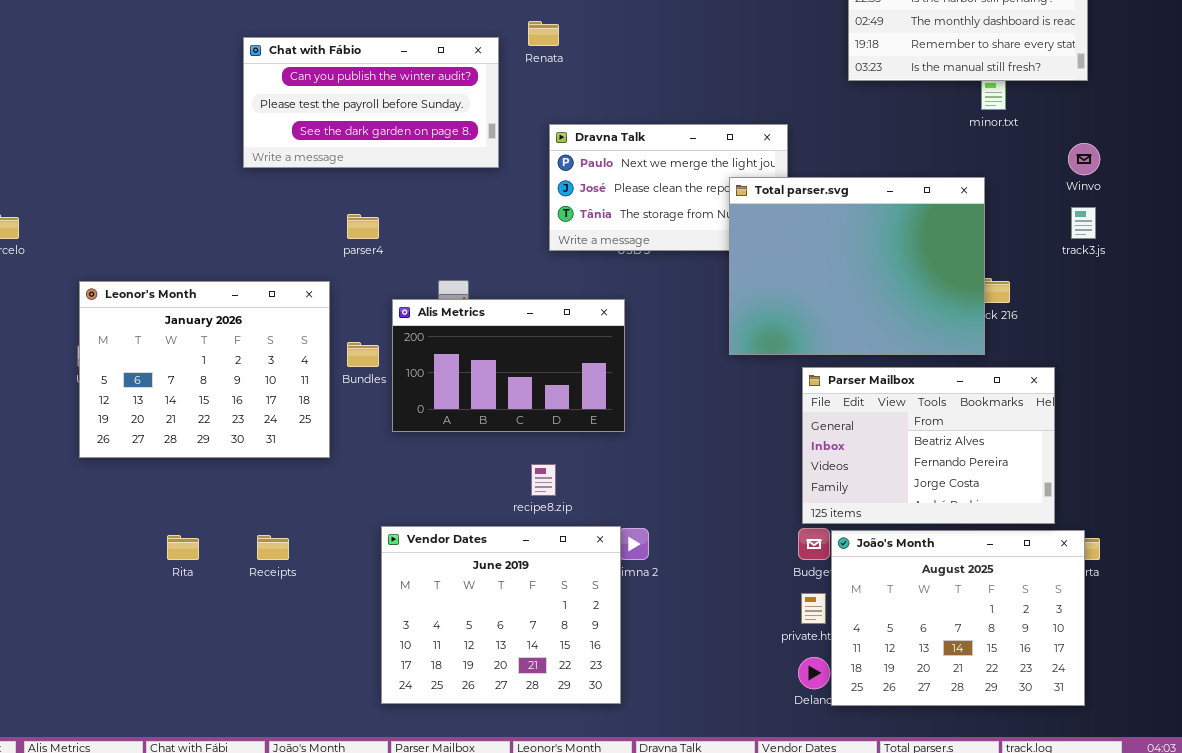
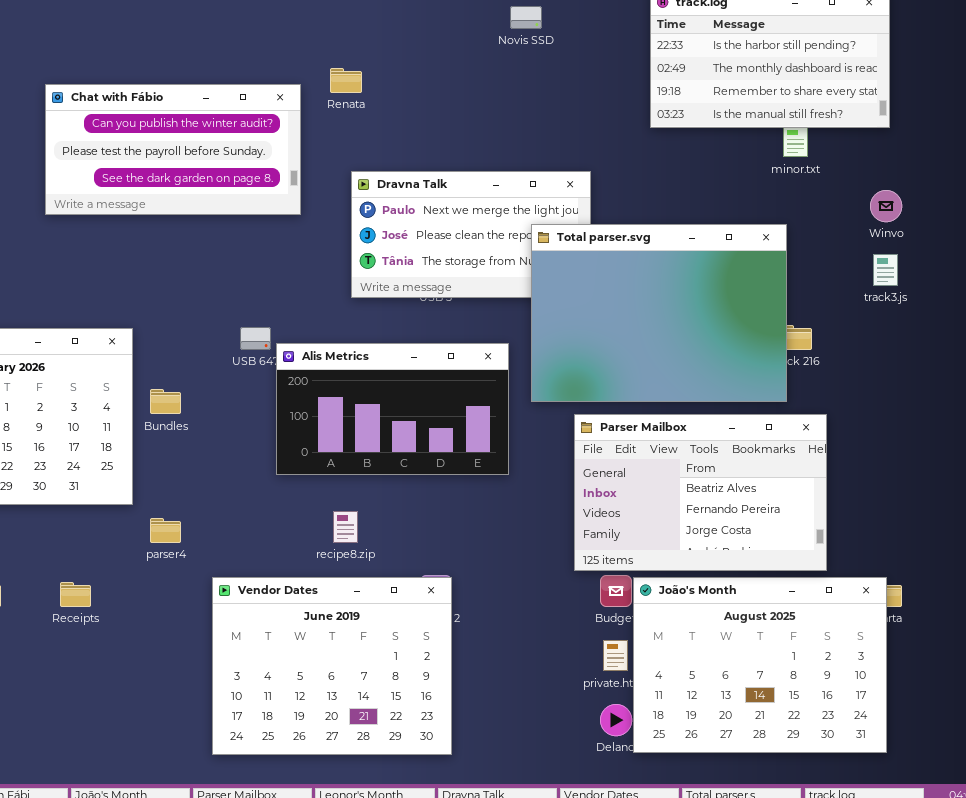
parser4: [347,214,379,239] -> [150,518,181,543], moved
Alis Metrics: [392,299,625,432] -> [276,343,509,475], moved
Parser Mailbox: [802,367,1055,524] -> [574,414,827,571], moved
Vendor Dates: [381,526,621,704] -> [212,577,452,755], moved

